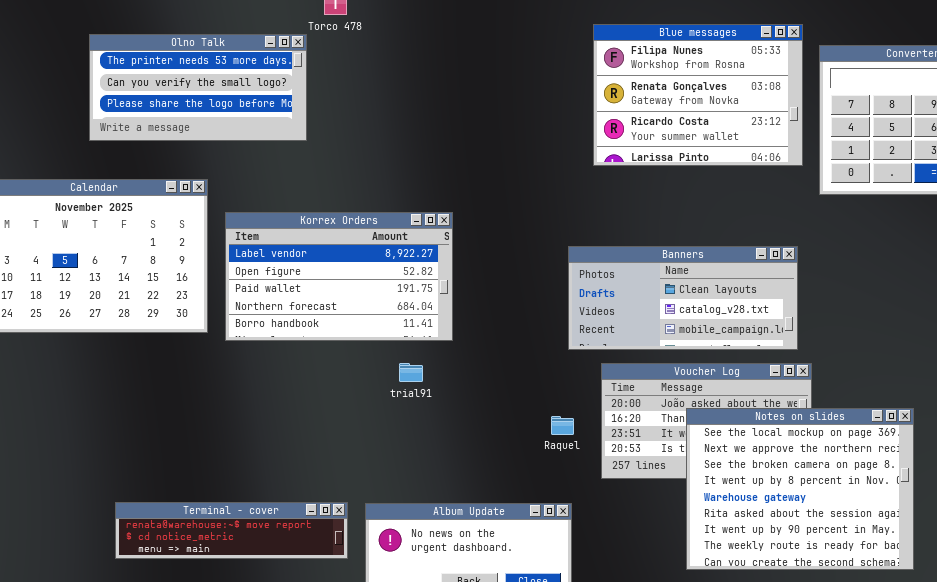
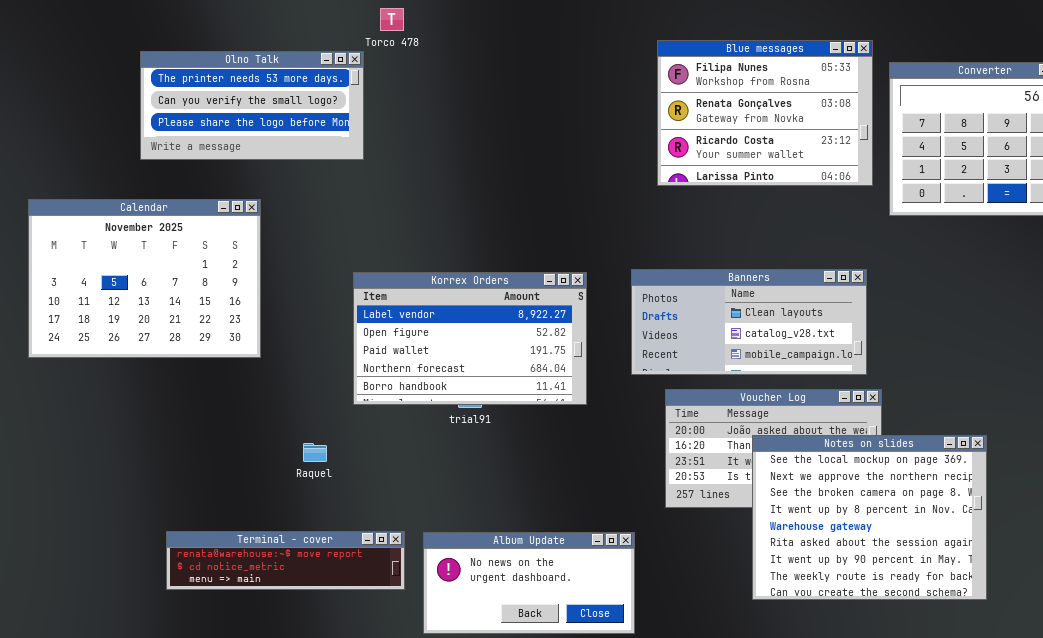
Korrex Orders: [225,212,453,341] -> [353,272,587,405], moved
Raquel: [551,416,574,435] -> [303,443,327,462], moved

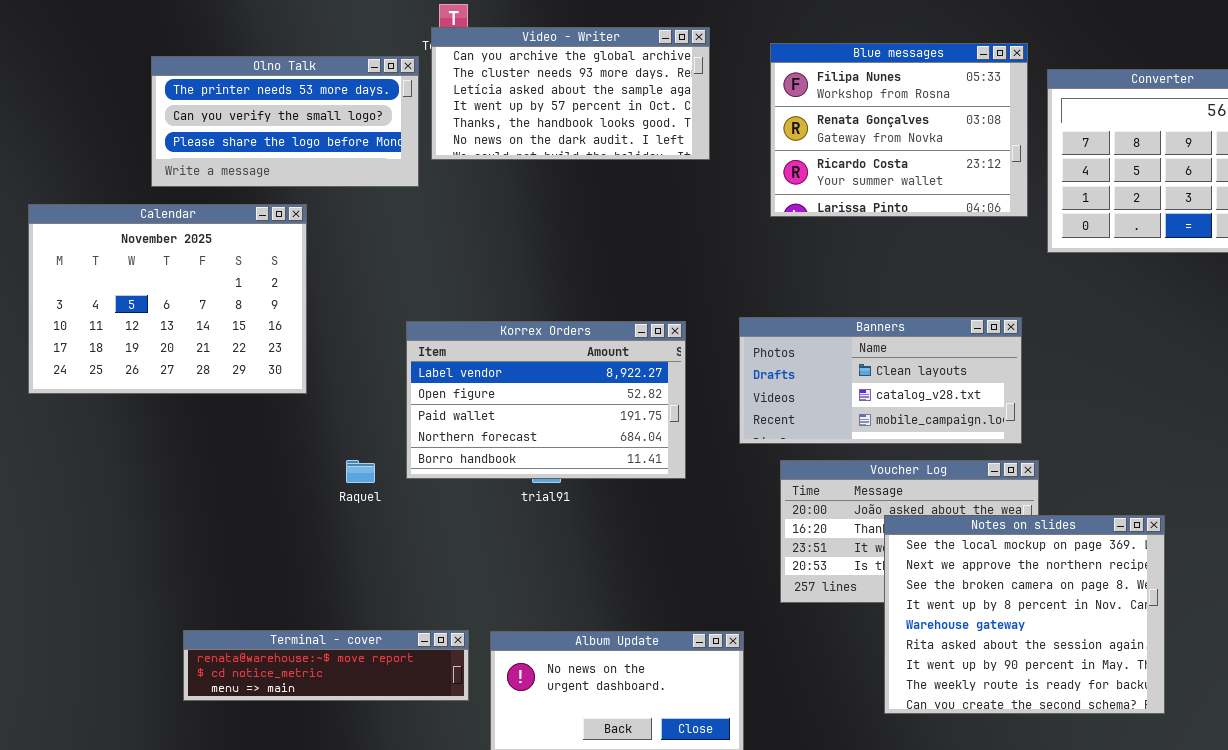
Video - Writer: none -> [431,27,710,160], opened
Calendar: [28,199,261,358] -> [28,204,307,394], moved
Raquel: [303,443,327,462] -> [346,460,375,483], moved

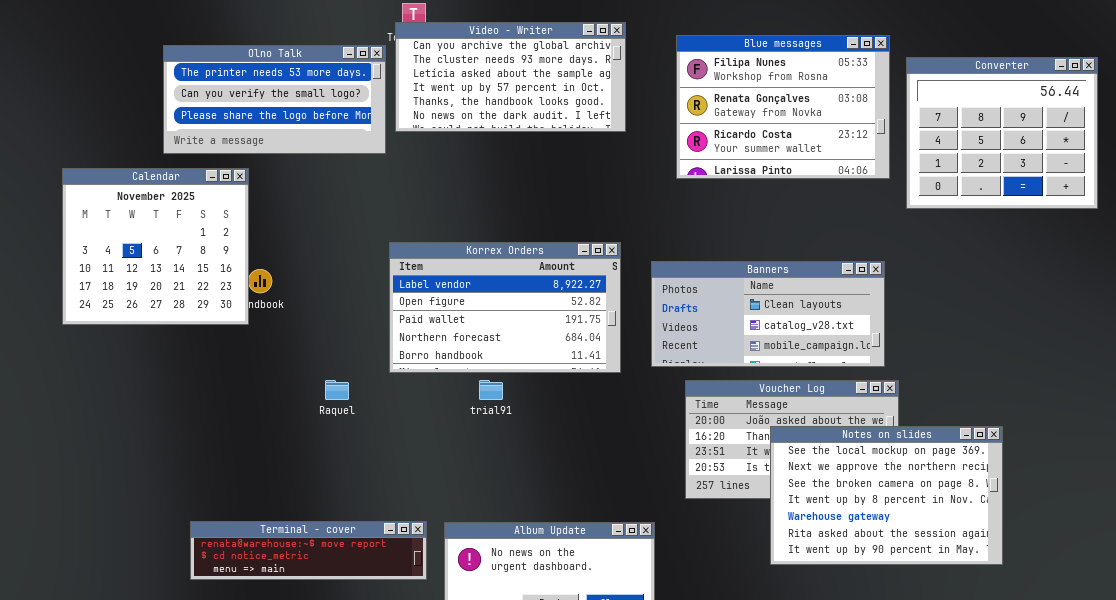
Calendar: [28,204,307,394] -> [62,168,249,325], resized
Korrex Orders: [406,321,686,479] -> [389,242,621,373], moved
Notes on slides: [884,515,1165,714] -> [770,426,1003,565], resized

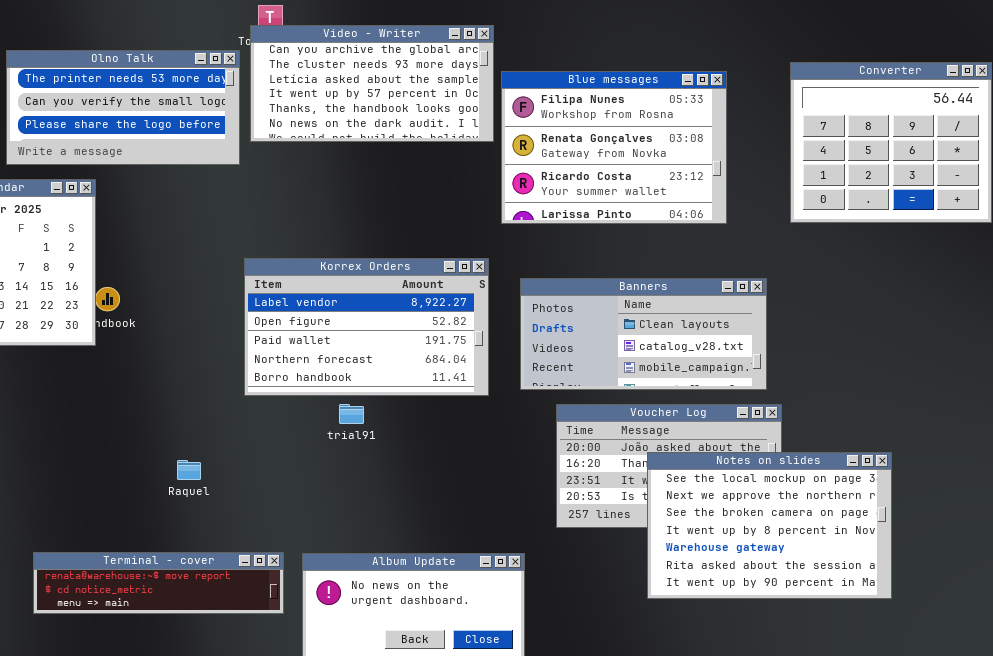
Blue messages: [676,35,890,179] -> [501,71,727,224], moved
Raquel: [325,380,349,400] -> [177,460,201,480], moved

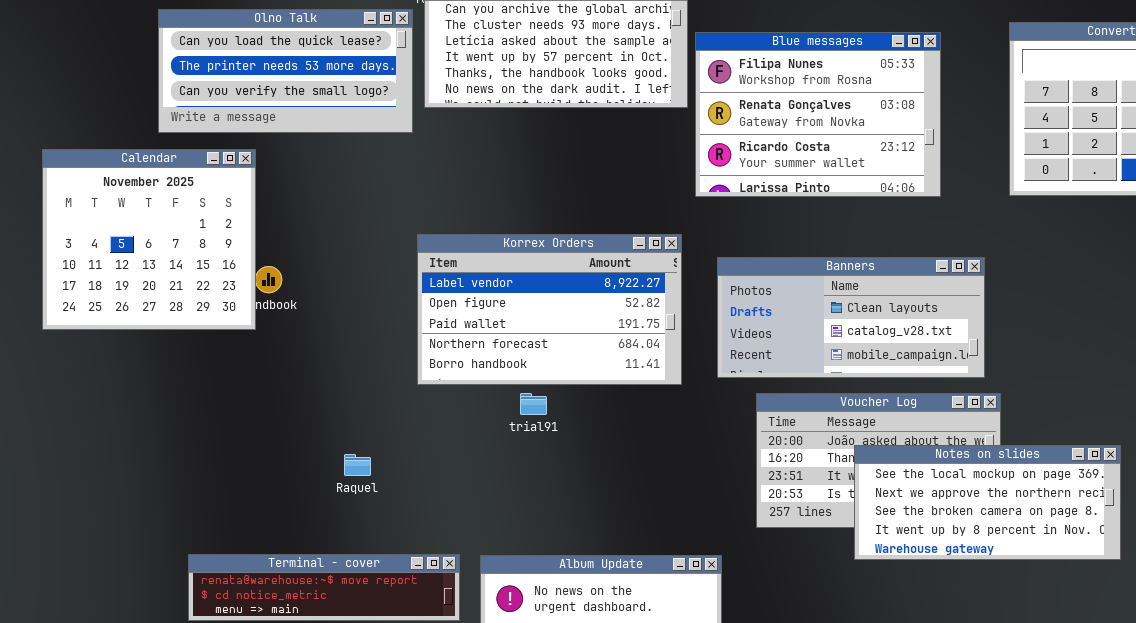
Olno Talk: [6,50,240,165] -> [158,9,413,133], scrolled up 1 row
Notes on slides: [647,452,892,599] -> [854,445,1121,560], resized

